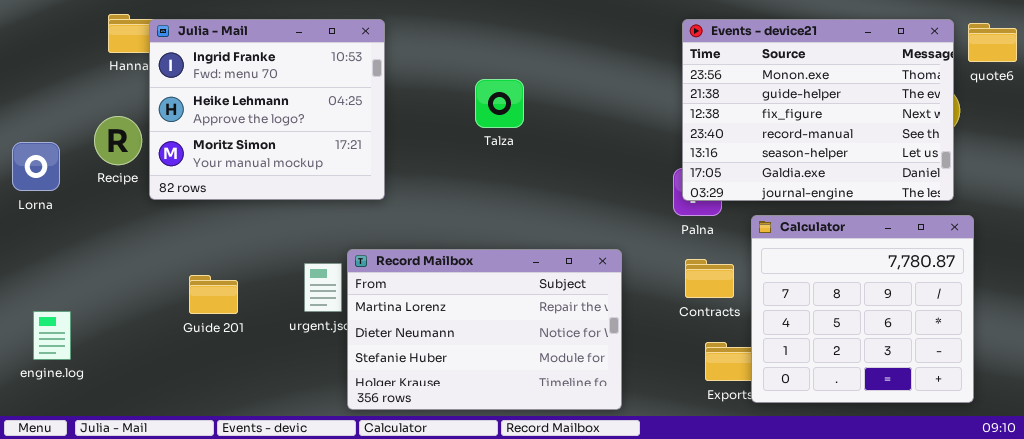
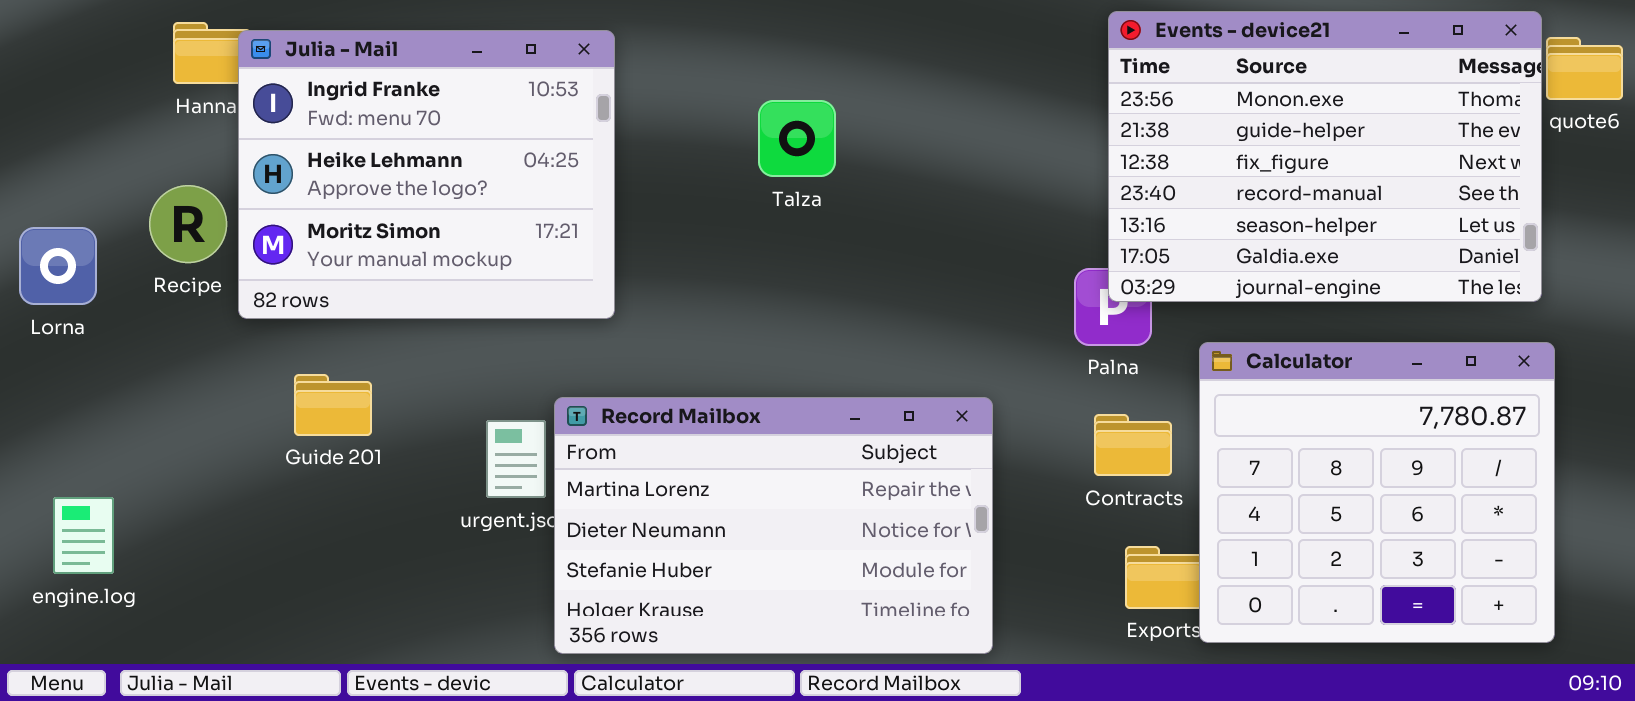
Events - device21: [682,19,954,201] -> [1108,11,1542,302], moved
Talza: [475,79,524,128] -> [758,100,836,177], moved
Guide 201: [189,275,238,314] -> [294,374,372,436], moved

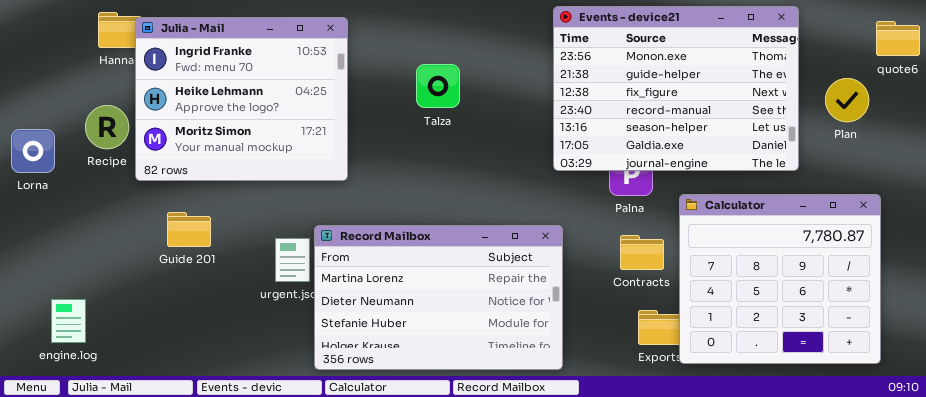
Events - device21: [1108,11,1542,302] -> [553,6,799,171], moved
Talza: [758,100,836,177] -> [416,64,460,108], moved
engine.log: [53,497,114,574] -> [51,299,86,343], moved

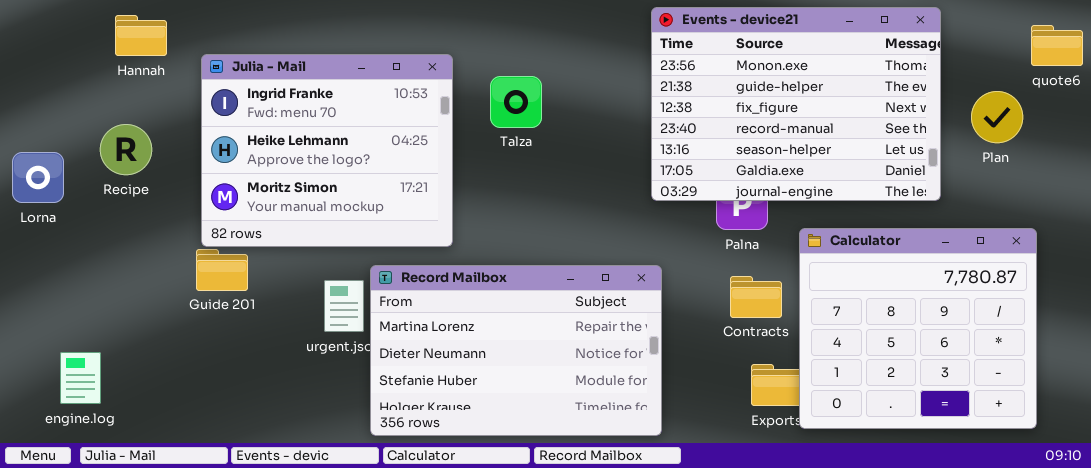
Julia - Mail: [135,17,348,181] -> [201,54,453,247], moved

